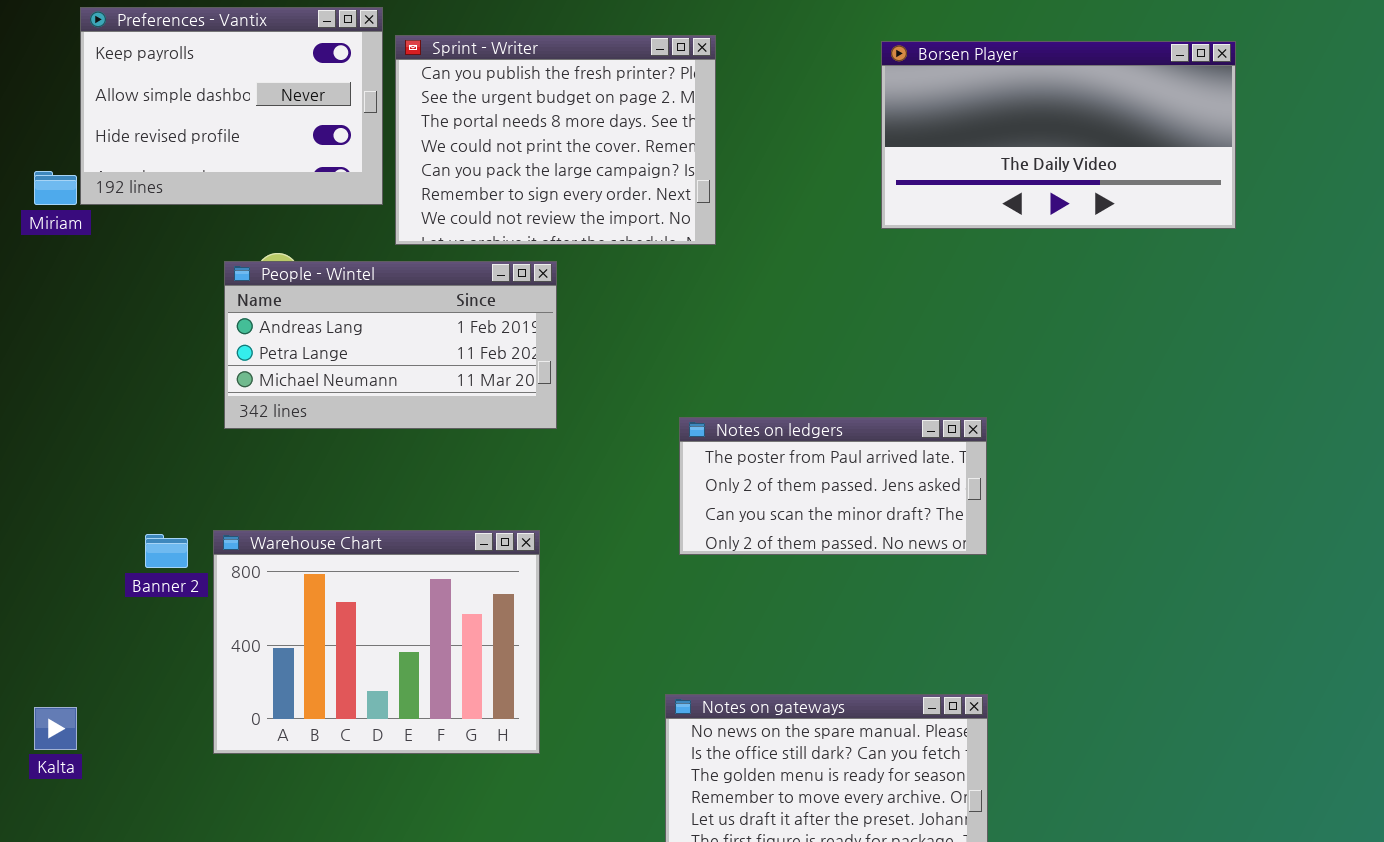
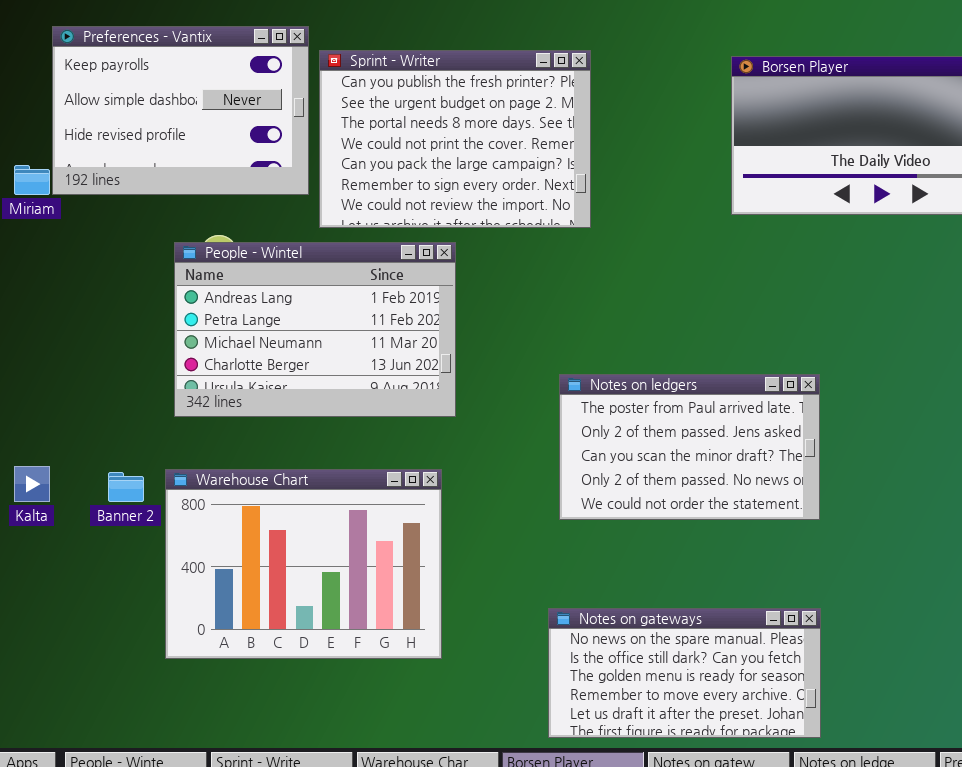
People - Wintel: [224,261,557,429] -> [174,242,456,417], resized
Notes on ledgers: [679,417,987,555] -> [559,374,820,520], resized
Kalta: [34,707,77,750] -> [14,466,50,502], moved

